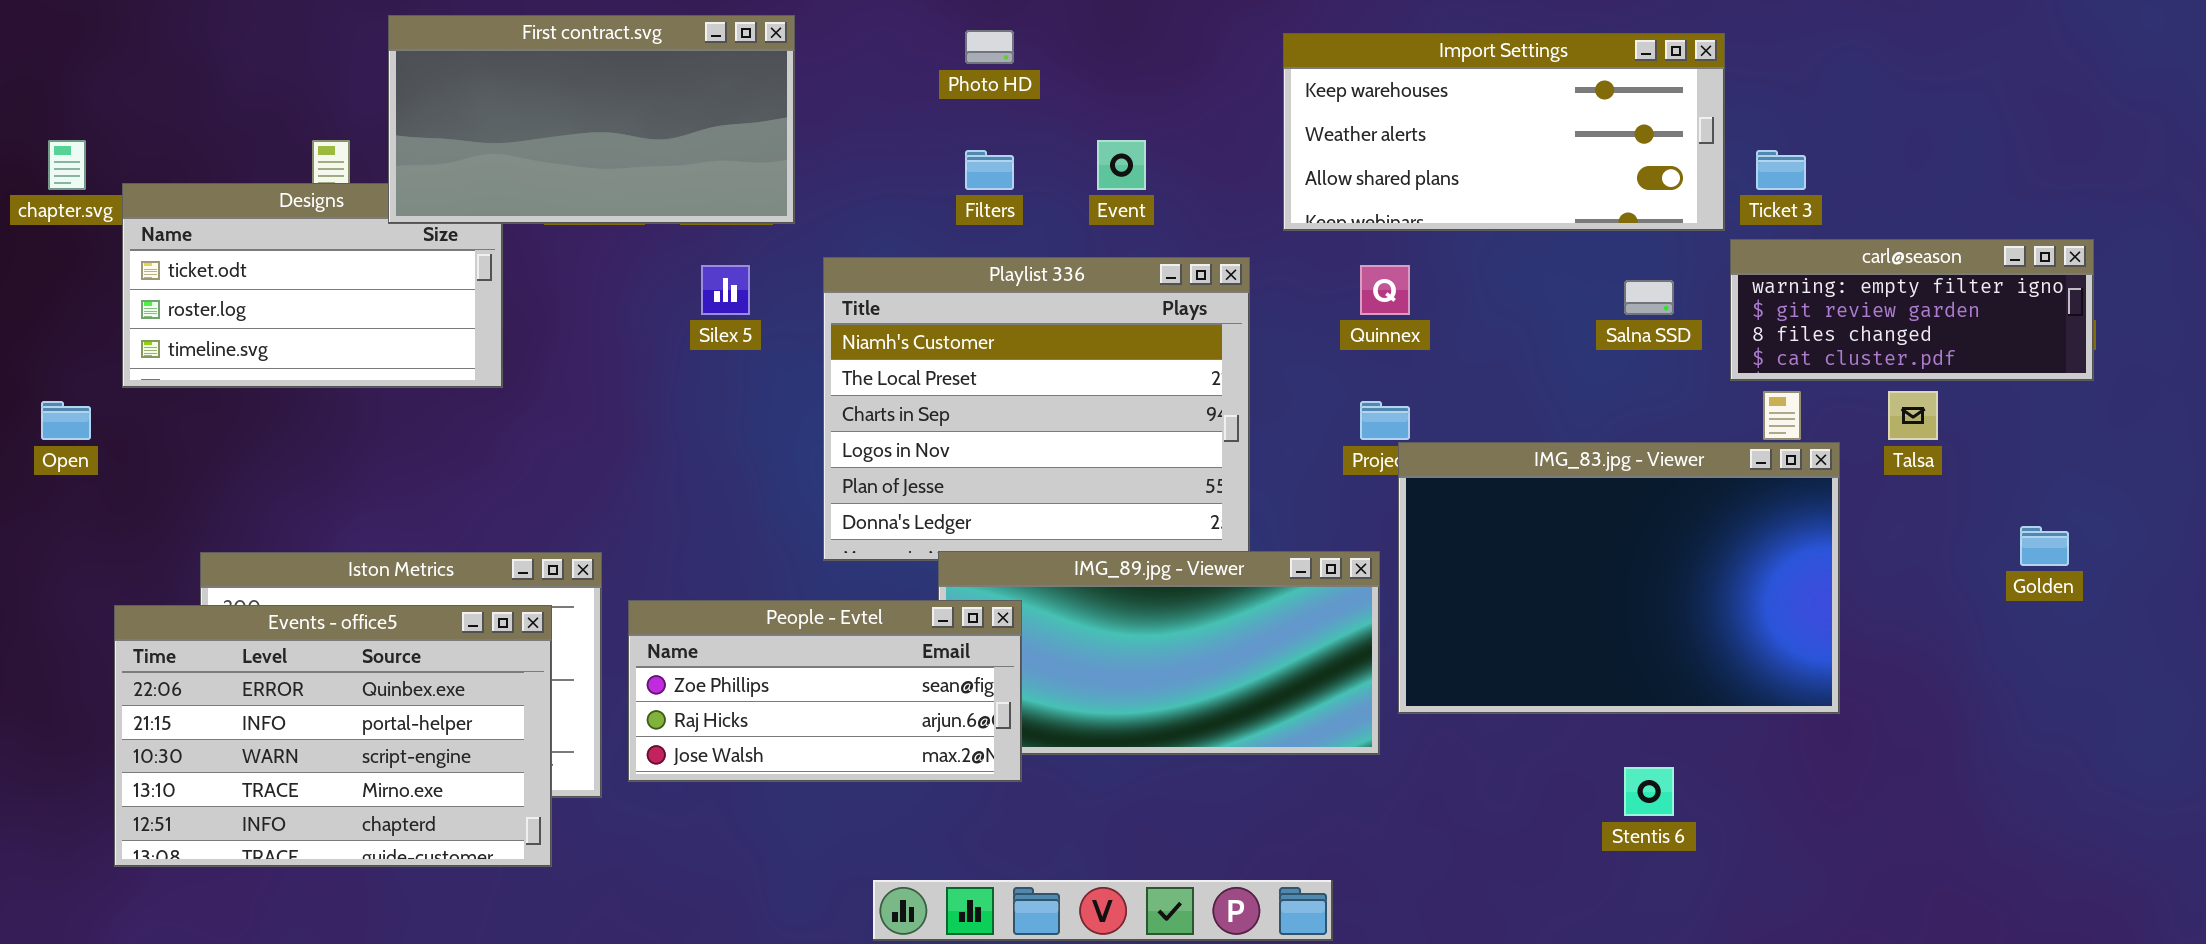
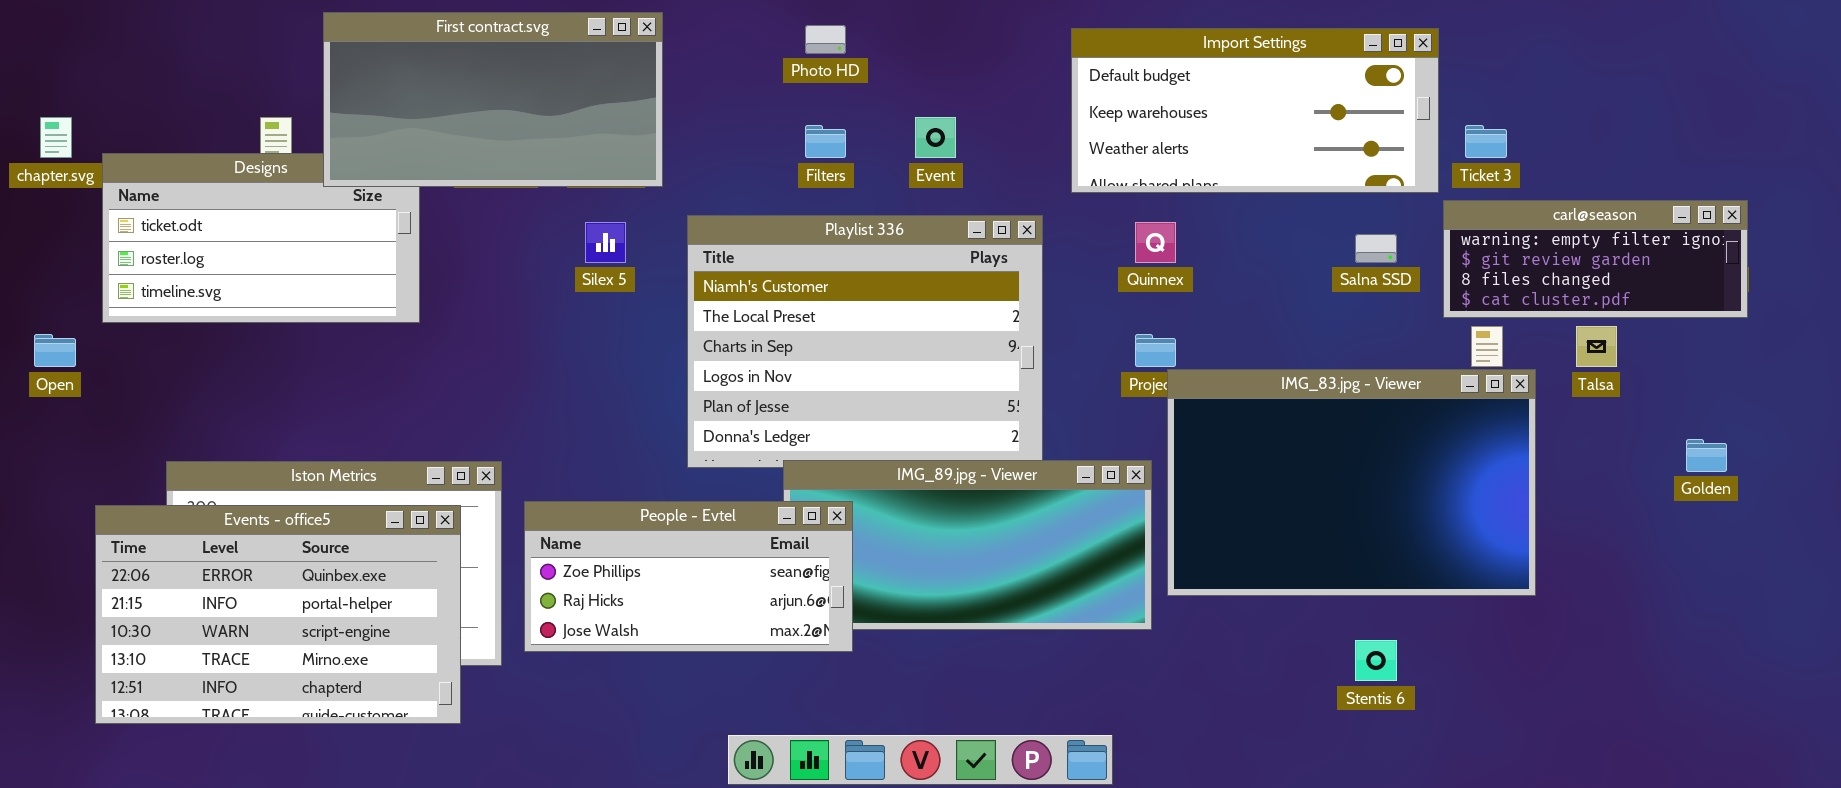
Import Settings: [1283,33,1725,231] -> [1071,28,1439,193], scrolled up 1 row

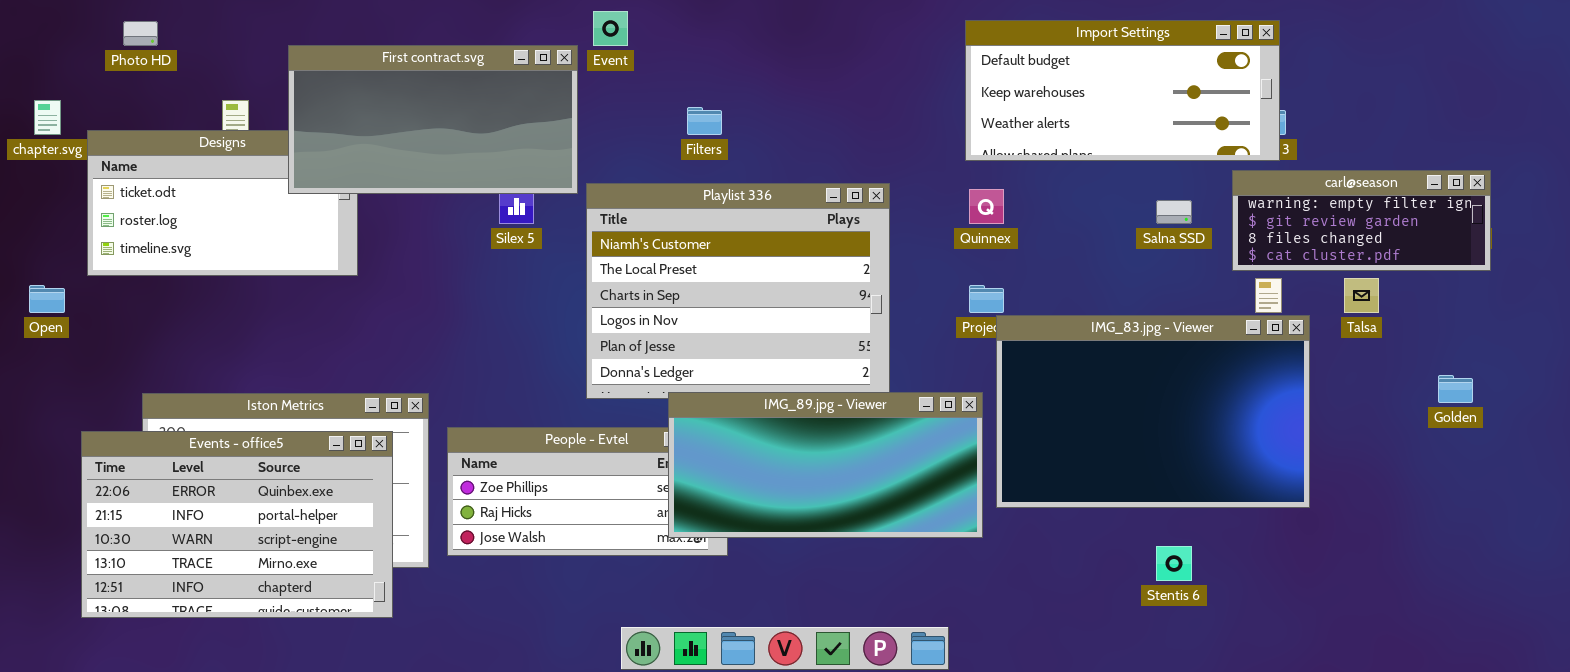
First contract.svg: [323,12,663,187] -> [288,45,578,194], moved
Photo HD: [805,25,846,54] -> [123,21,158,46], moved
Import Settings: [1071,28,1439,193] -> [965,20,1280,161], moved
Event: [915,117,956,158] -> [593,11,628,46], moved
IMG_89.jpg - Viewer: [783,460,1152,630] -> [668,392,983,538], raised

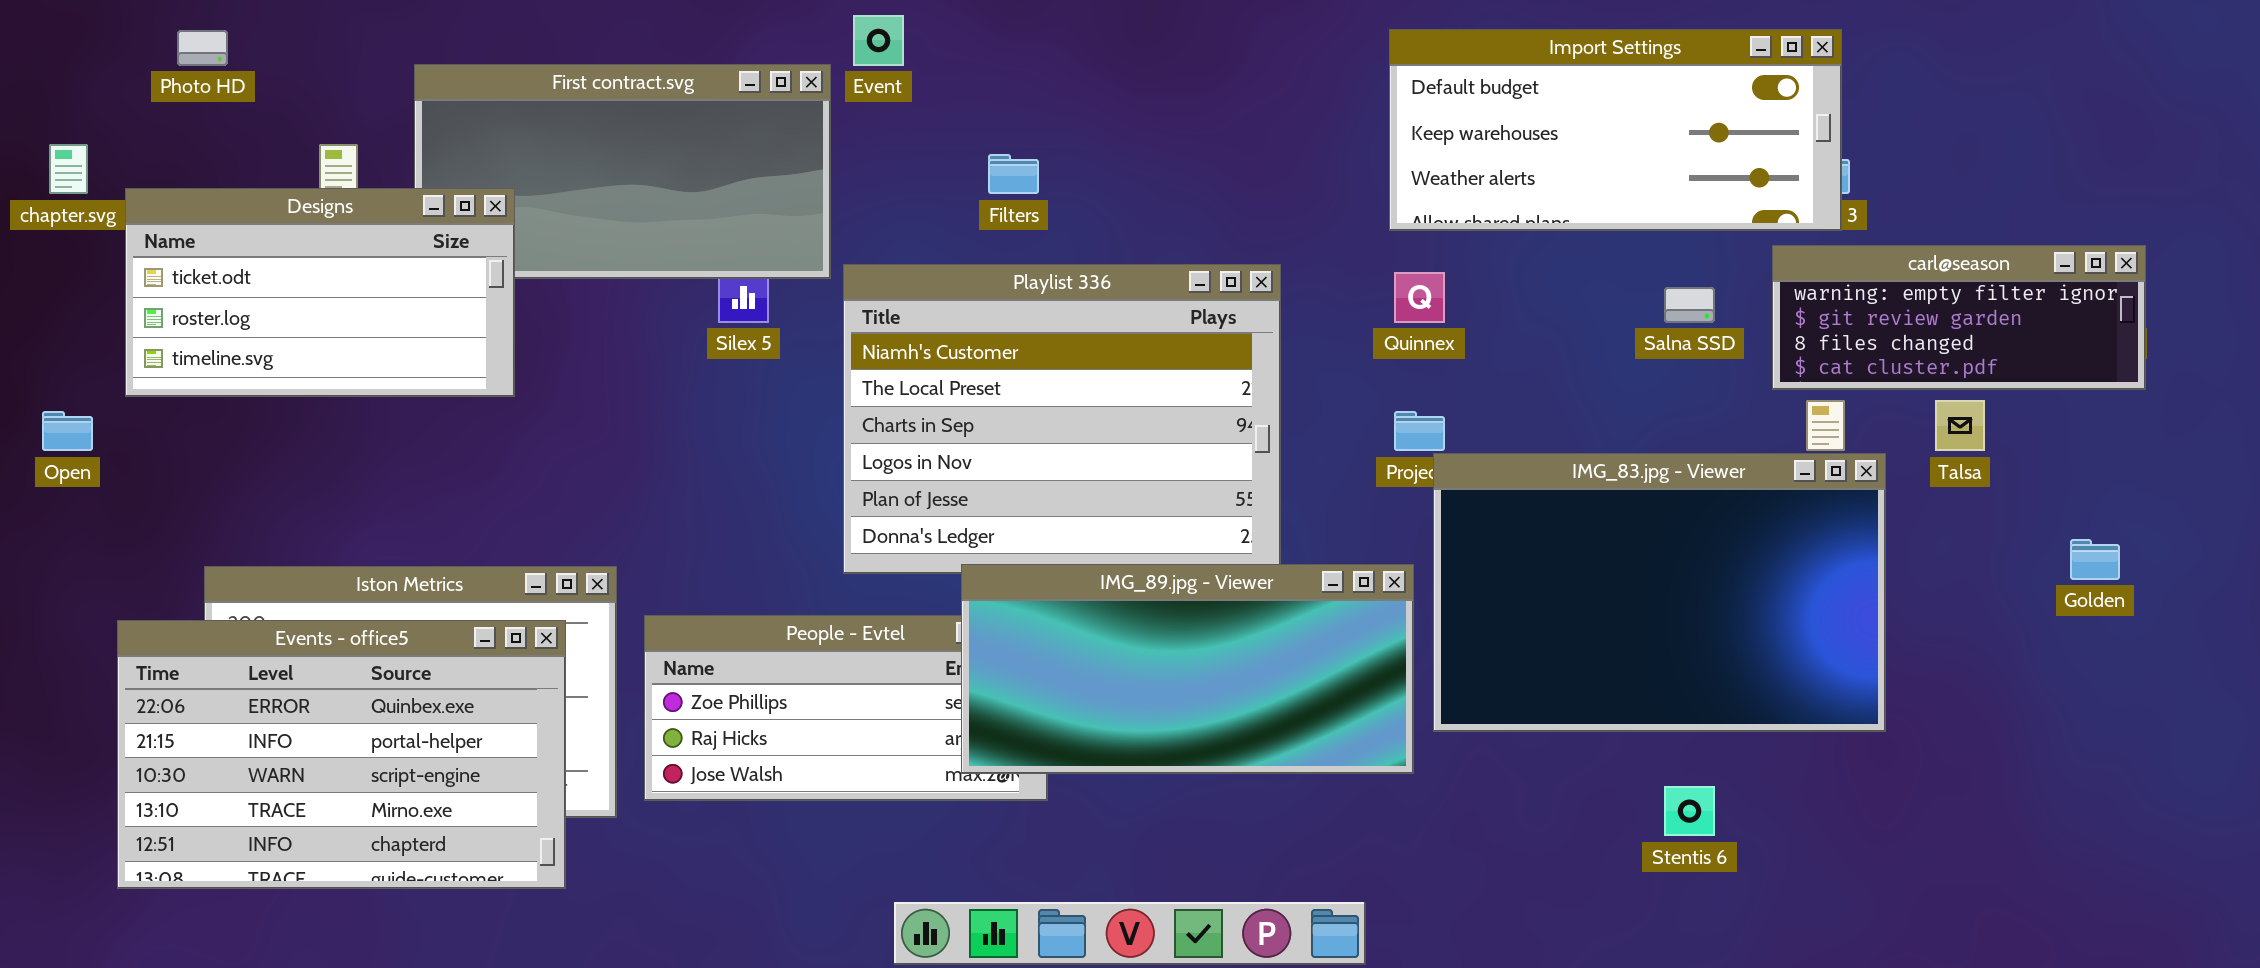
Designs: [87,130,358,276] -> [125,188,515,397], raised

